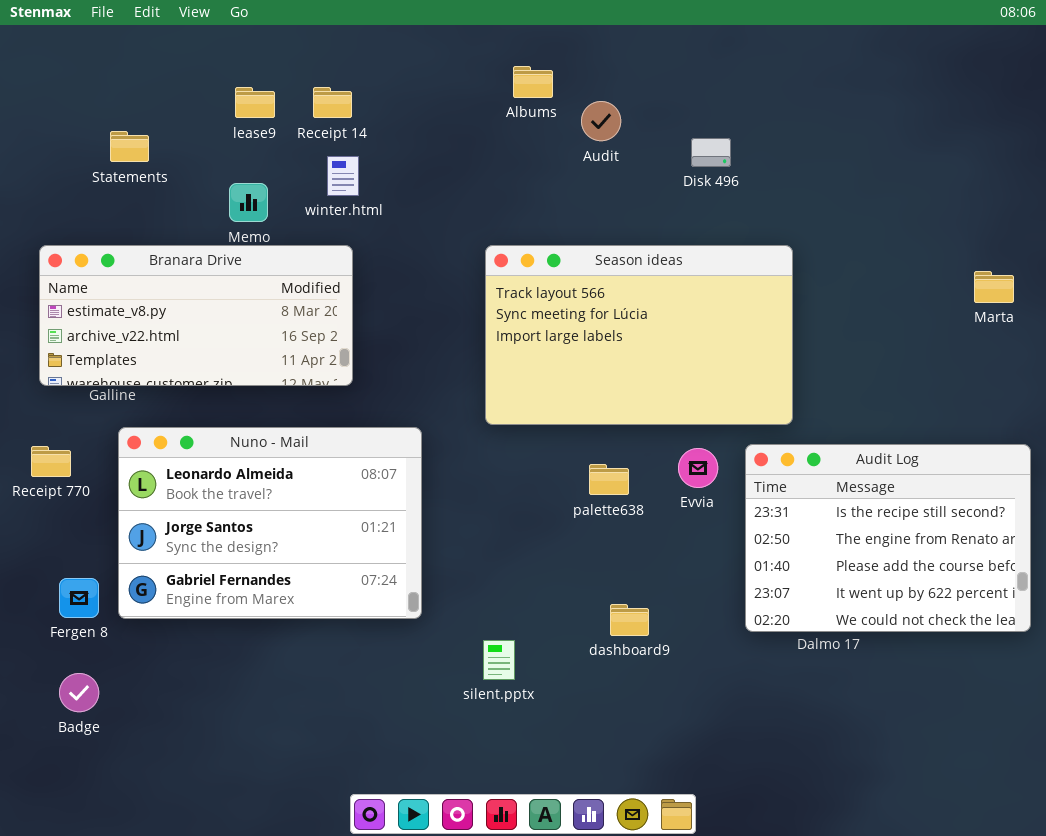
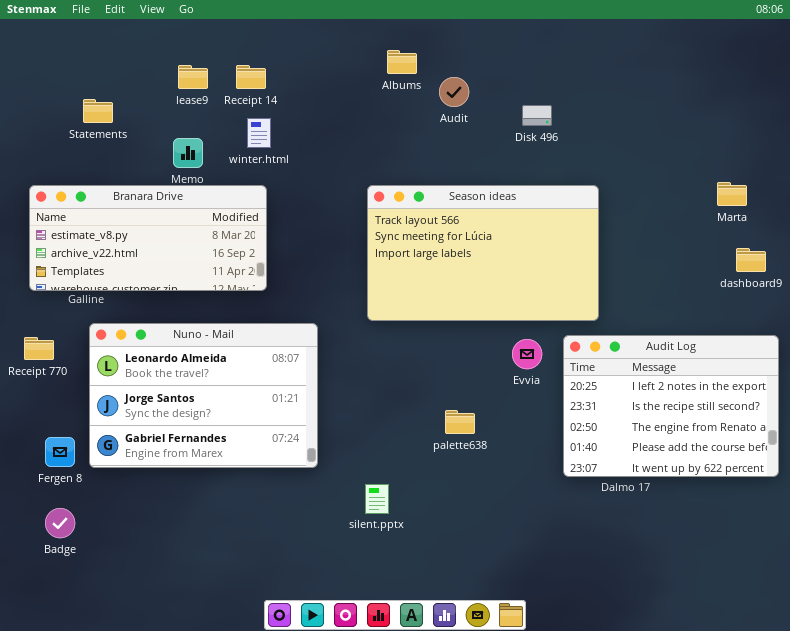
Marta: [974,271,1014,303] -> [717,182,747,206], moved
Audit Log: [745,444,1031,632] -> [563,335,779,477], scrolled up 1 row
palette638: [589,464,629,495] -> [445,410,475,434], moved
dashboard9: [610,604,649,636] -> [736,248,766,272], moved

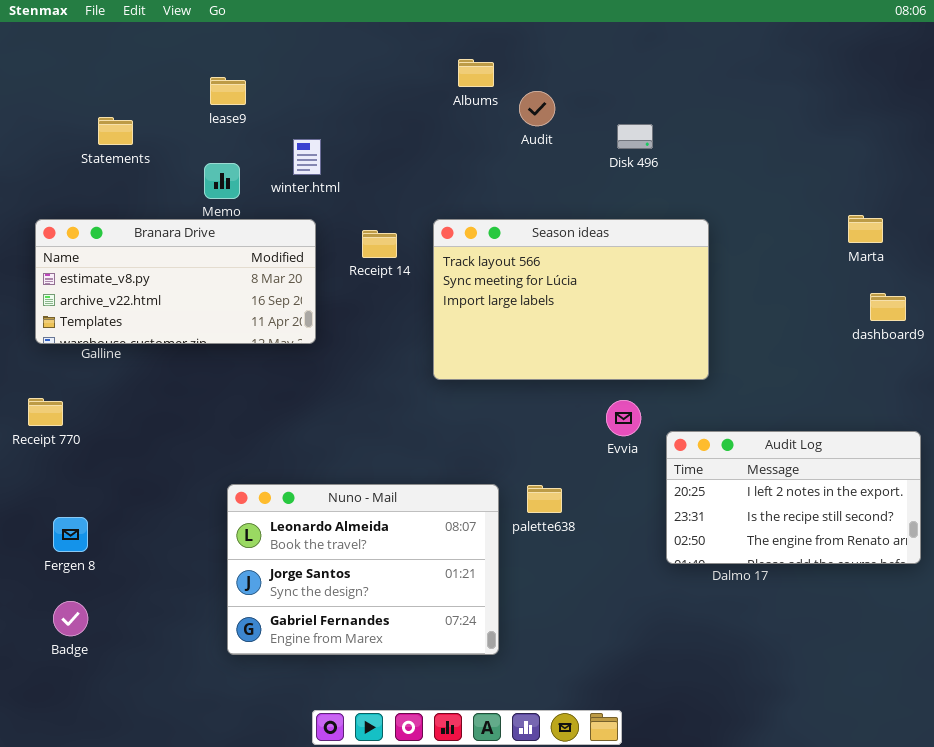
Receipt 14: [236,65,266,89] -> [362,230,397,258], moved
Nuno - Mail: [89,323,318,468] -> [227,484,499,655], moved
Audit Log: [563,335,779,477] -> [666,431,921,564], resized

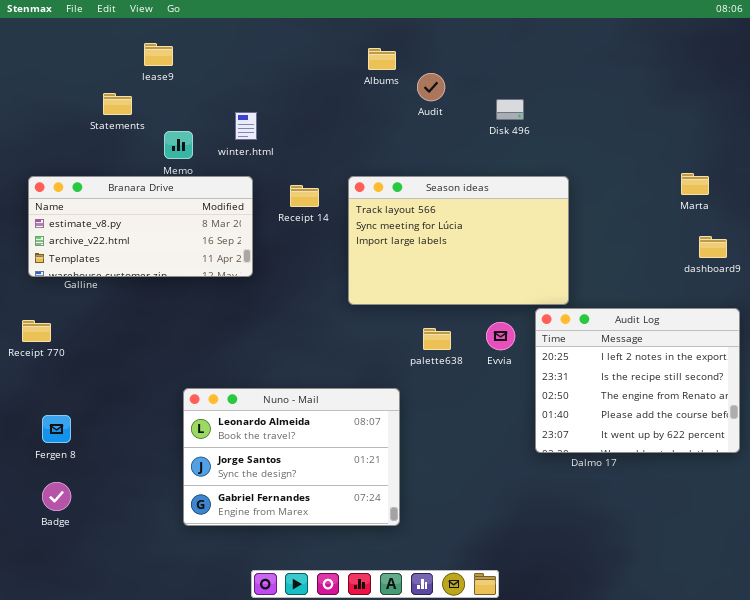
lease9: [210,77,246,105] -> [144,43,173,66], moved
Statements: [98,117,133,145] -> [103,93,132,115], moved
Audit Log: [666,431,921,564] -> [535,308,740,453], resized
palette638: [527,485,562,513] -> [423,328,451,350], moved

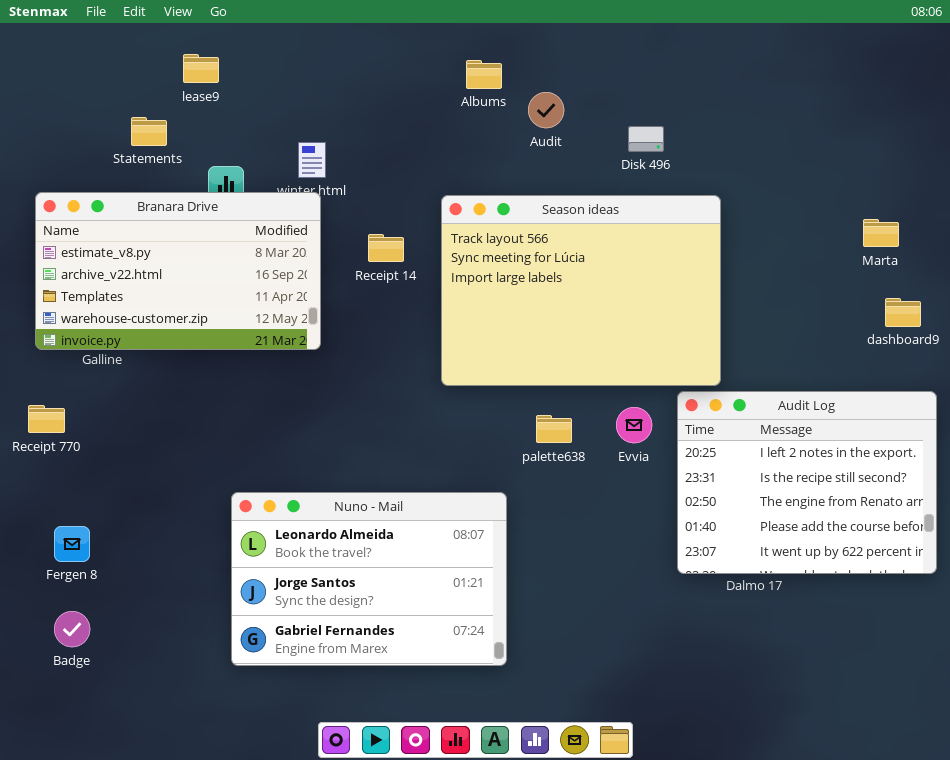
Branara Drive: [28,176,253,277] -> [35,192,321,350], resized
Season ideas: [348,176,569,305] -> [441,195,721,386], resized

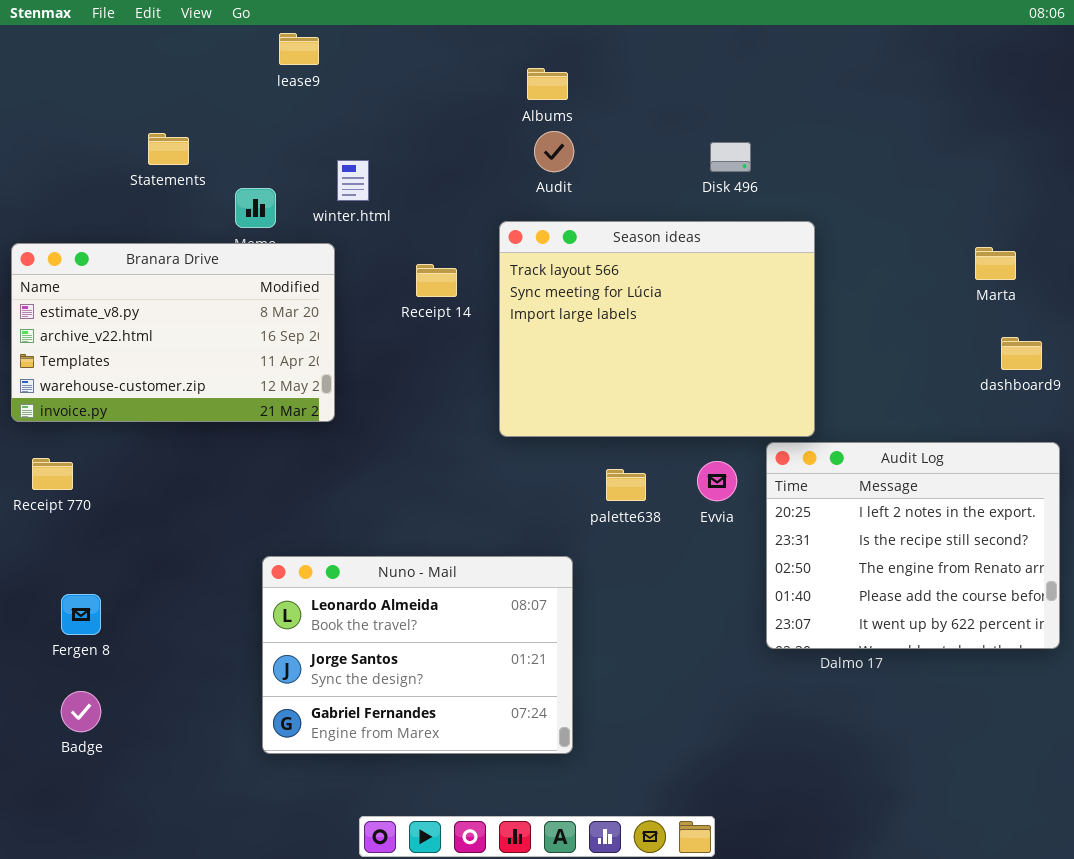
lease9: [183,54,219,83] -> [279,33,319,65], moved
Audit: [528,92,564,128] -> [534,131,574,172], moved
Branara Drive: [35,192,321,350] -> [11,243,335,422], moved

